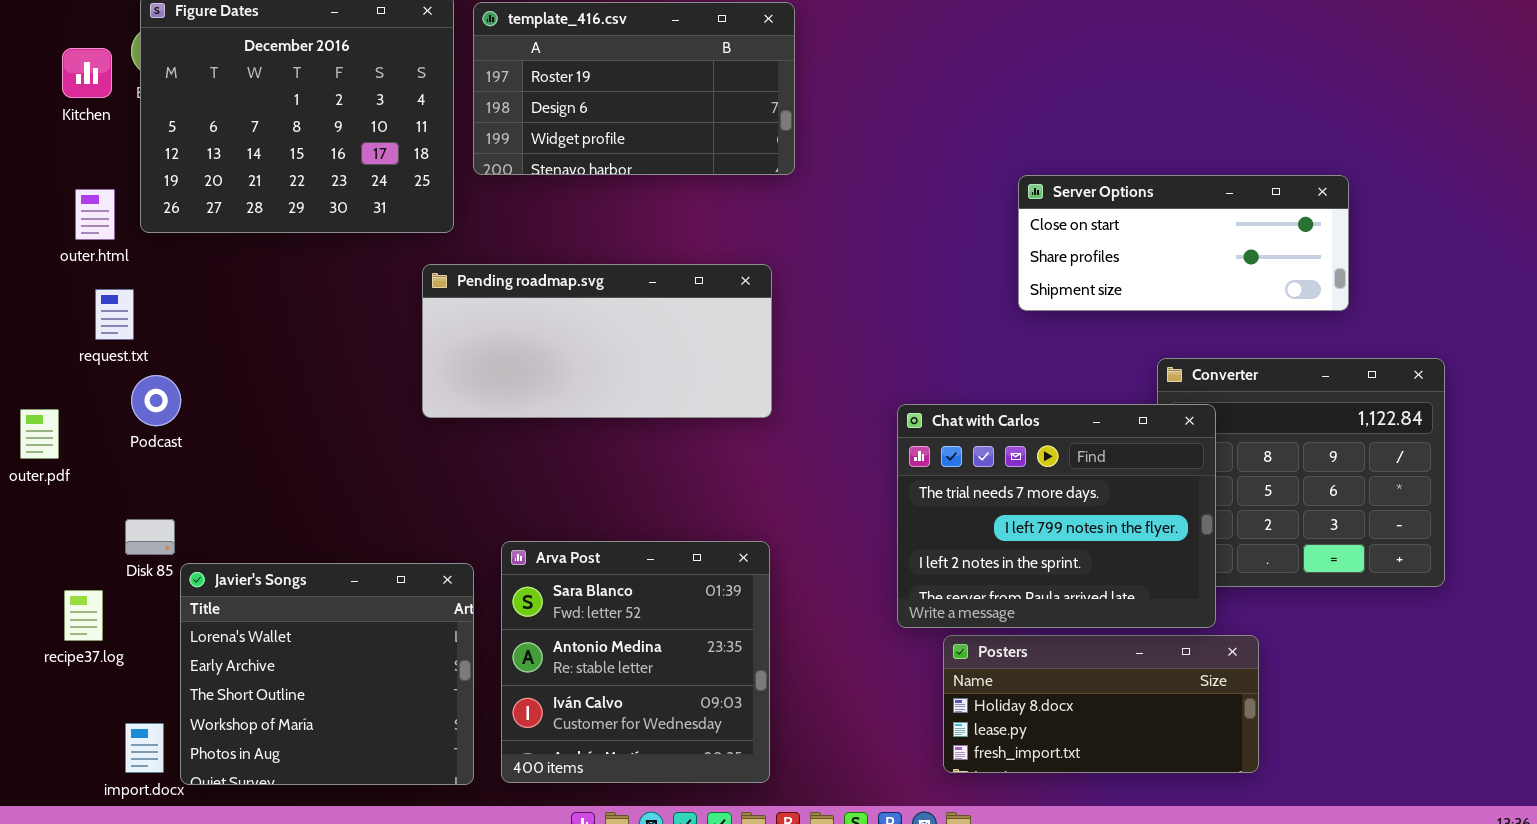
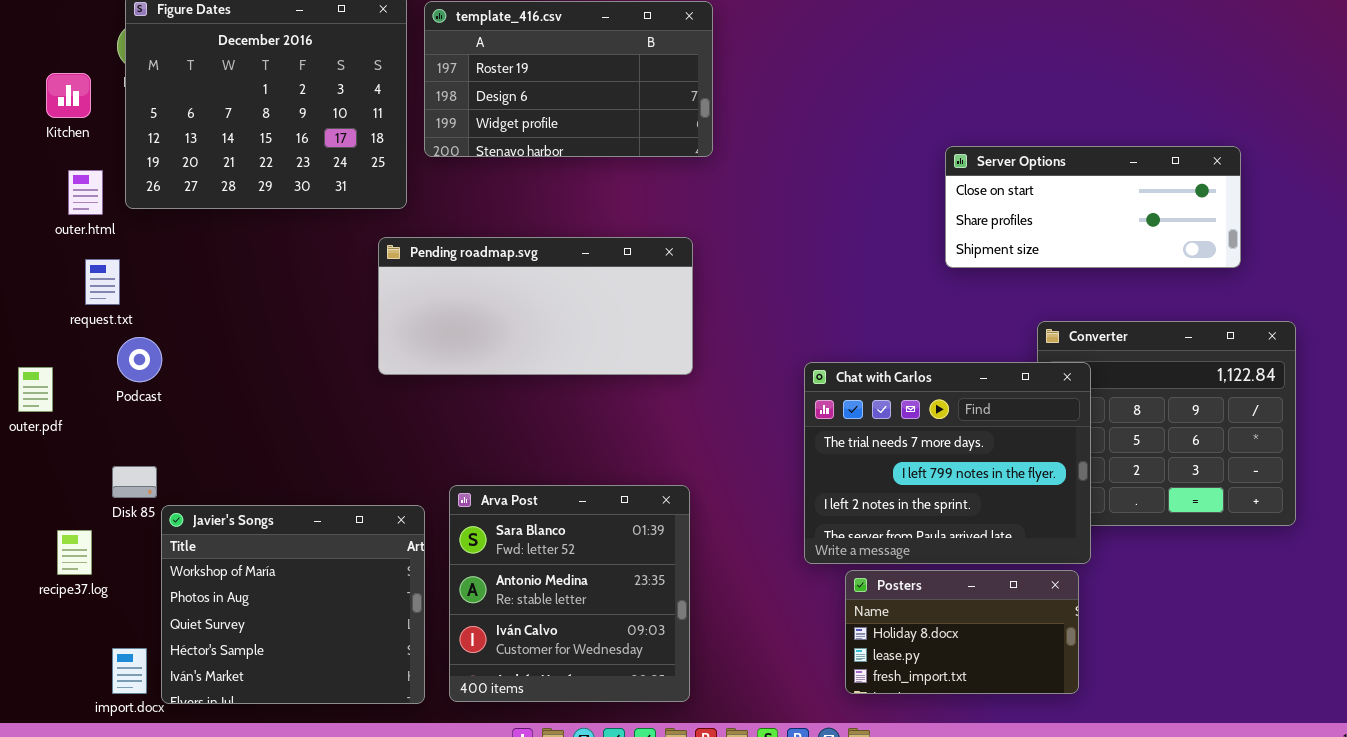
Kitchen: [62,48,112,98] -> [46,73,91,118], moved
Server Options: [1018,175,1349,311] -> [945,146,1241,268], moved
Javier's Songs: [180,563,474,785] -> [161,505,425,704], scrolled down 3 rows
Posters: [943,635,1259,773] -> [845,570,1079,694], resized

